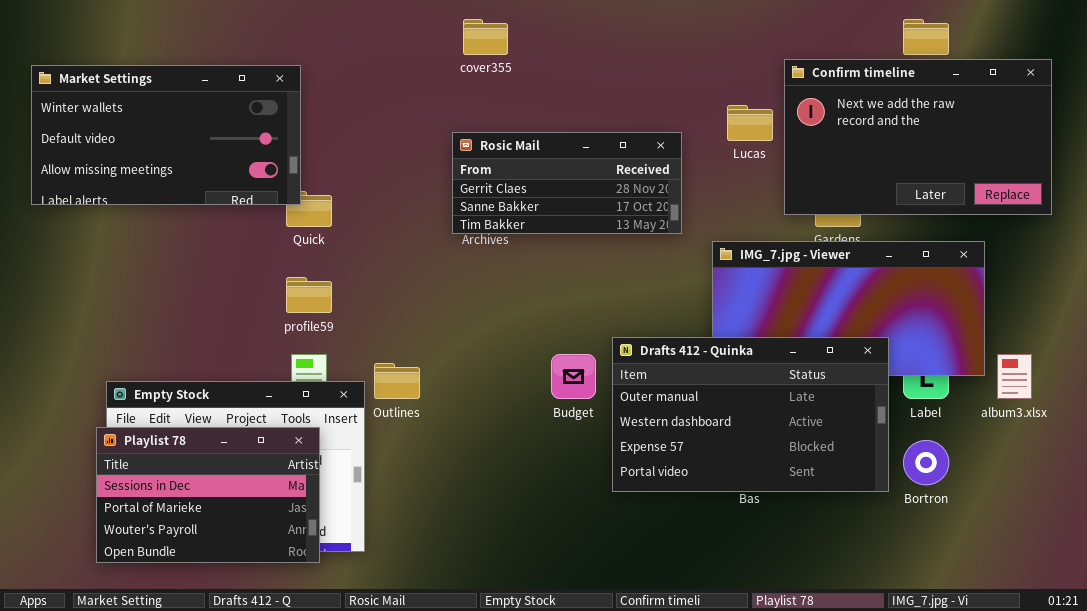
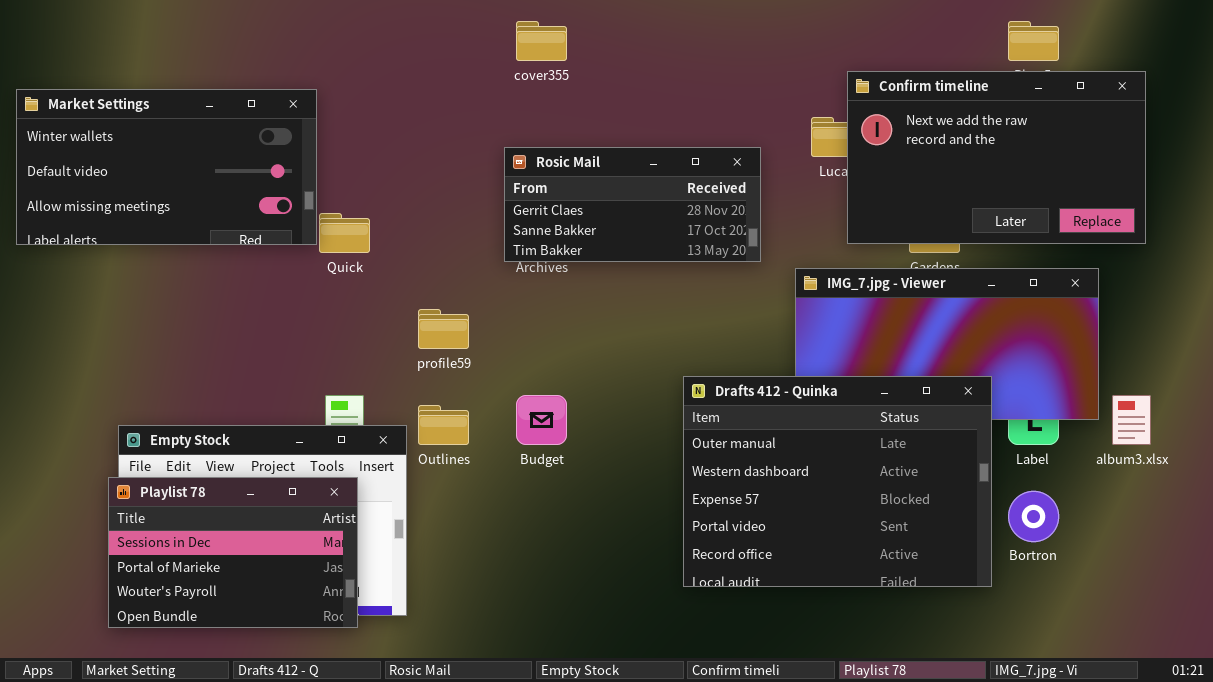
Confirm timeline: [784,59,1052,215] -> [847,71,1146,244], moved
Market Settings: [31,65,301,205] -> [16,89,317,245], moved
profile59: [286,277,332,313] -> [418,309,469,349], moved
Drafts 412 - Quinka: [612,337,889,492] -> [683,376,992,587], resized
Budget: [551,354,596,399] -> [516,395,567,445], moved

